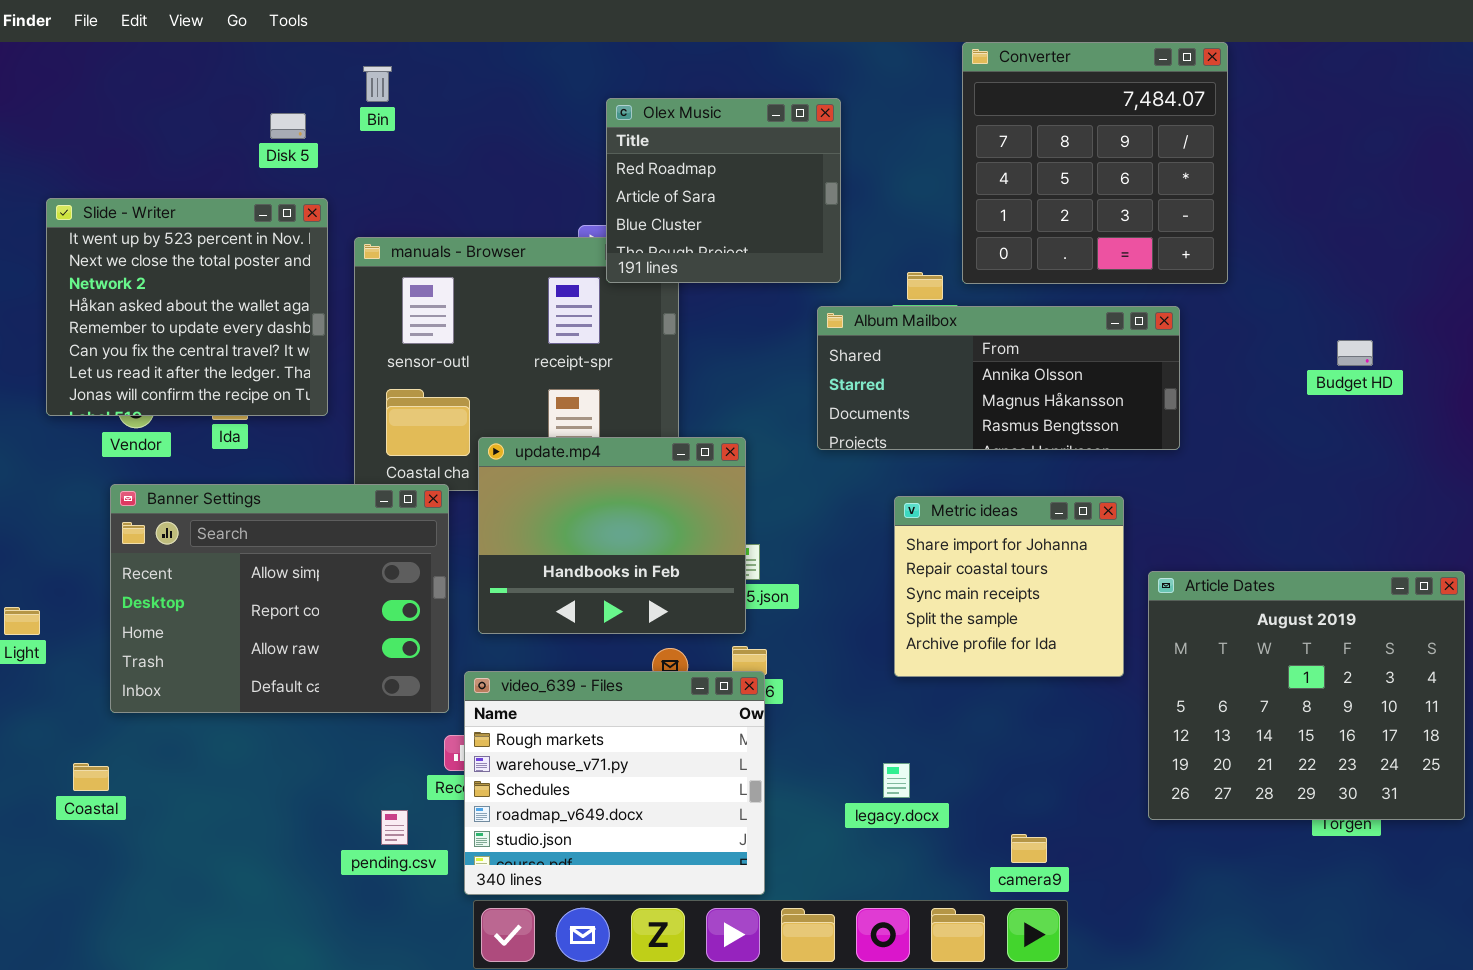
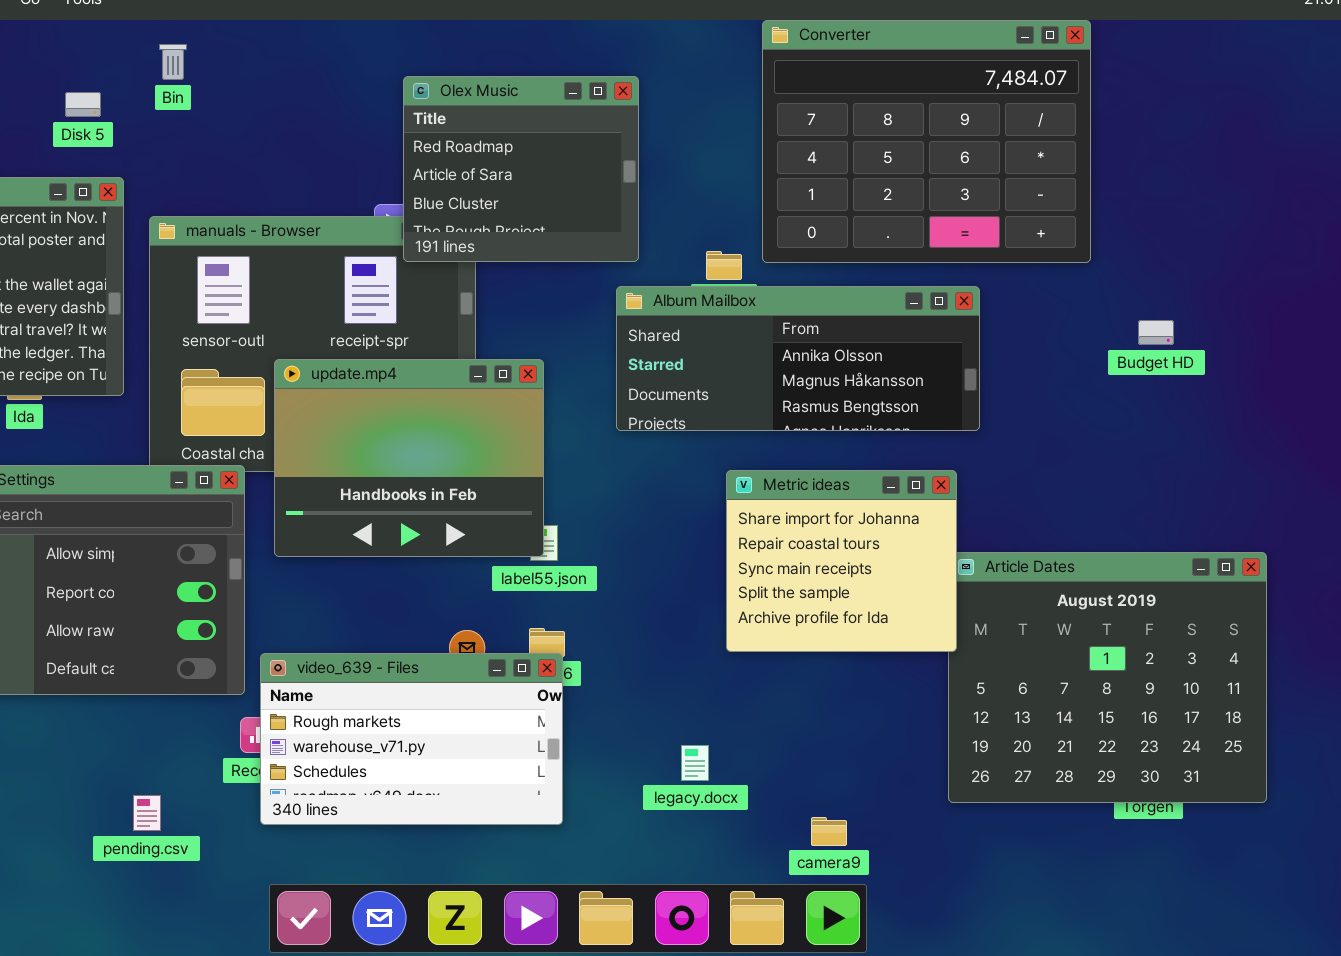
Converter: [962,42,1228,284] -> [762,20,1091,263], resized
update.mp4: [478,437,746,634] -> [274,359,544,557], moved
Metric ideas: [894,496,1124,677] -> [726,470,957,652], moved
video_639 - Files: [464,671,765,895] -> [260,653,563,825], resized
pending.csv: [381,810,408,845] -> [133,795,161,831], moved

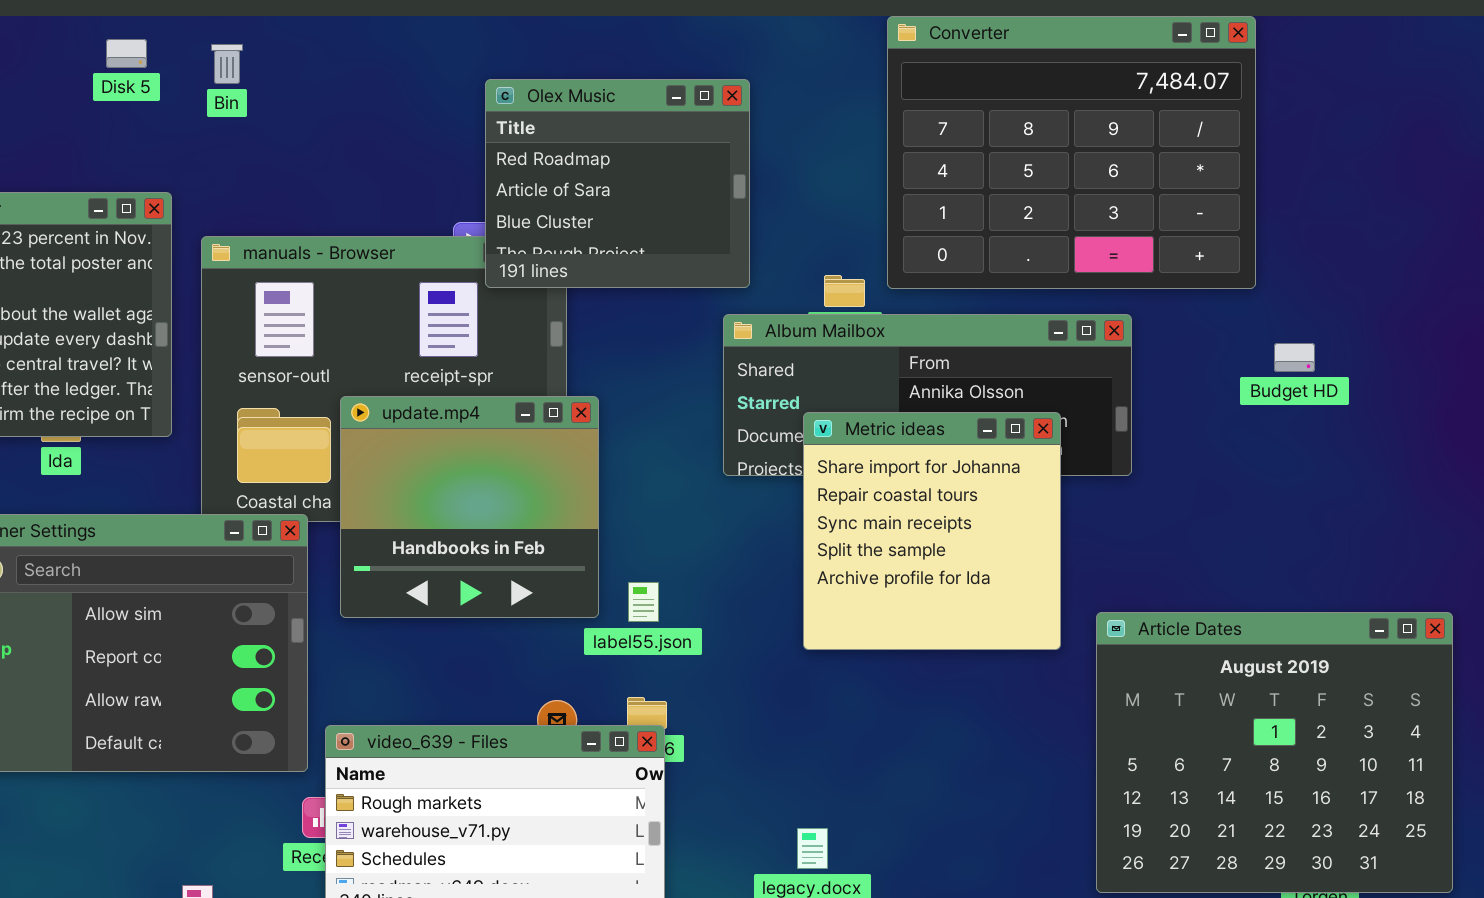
Disk 5: [65,92,101,117] -> [106,39,147,68], moved
Budget HD: [1138,320,1174,345] -> [1274,343,1315,372], moved
update.mp4: [274,359,544,557] -> [340,396,599,618], resized
Metric ideas: [726,470,957,652] -> [803,412,1061,650], moved, resized

